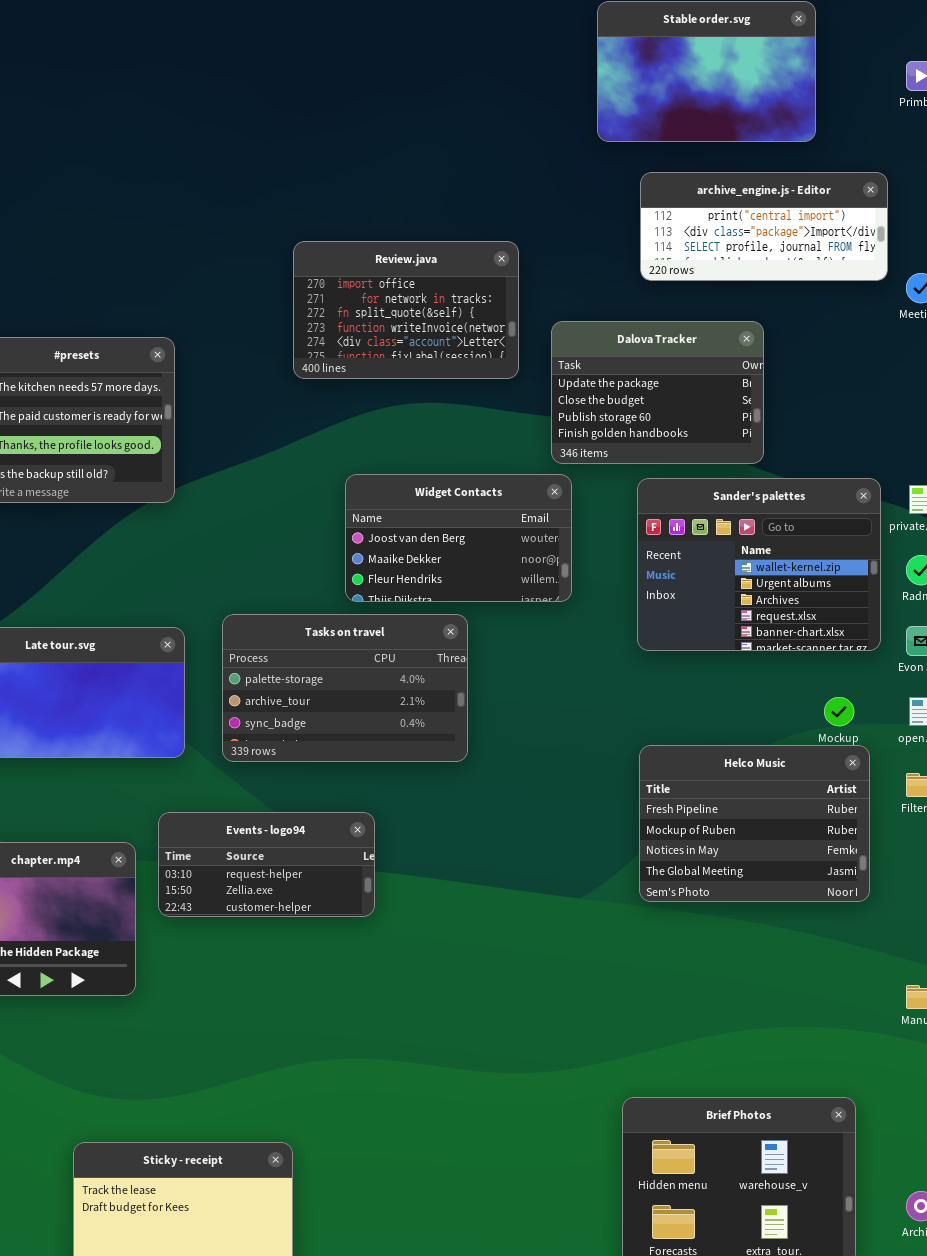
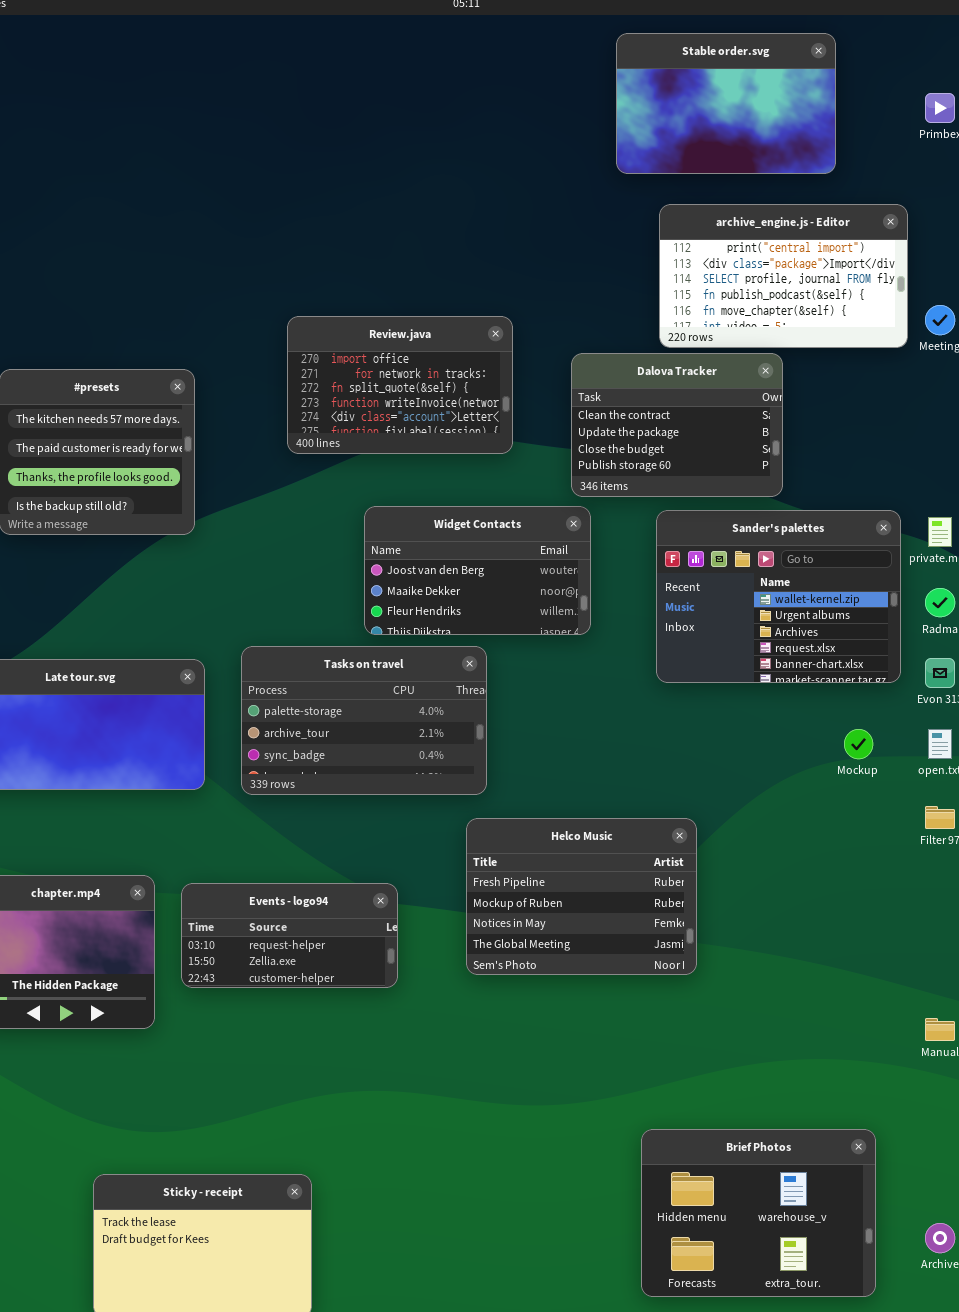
archive_engine.js - Editor: [640,172,888,281] -> [659,204,908,348], resized
Review.java: [293,241,519,379] -> [287,316,513,454], moved
Dalova Tracker: [551,321,764,464] -> [571,353,783,497], scrolled up 1 row
Helco Music: [639,745,870,902] -> [466,818,697,975], moved
Events - logo94: [158,812,375,917] -> [181,883,398,988], moved

